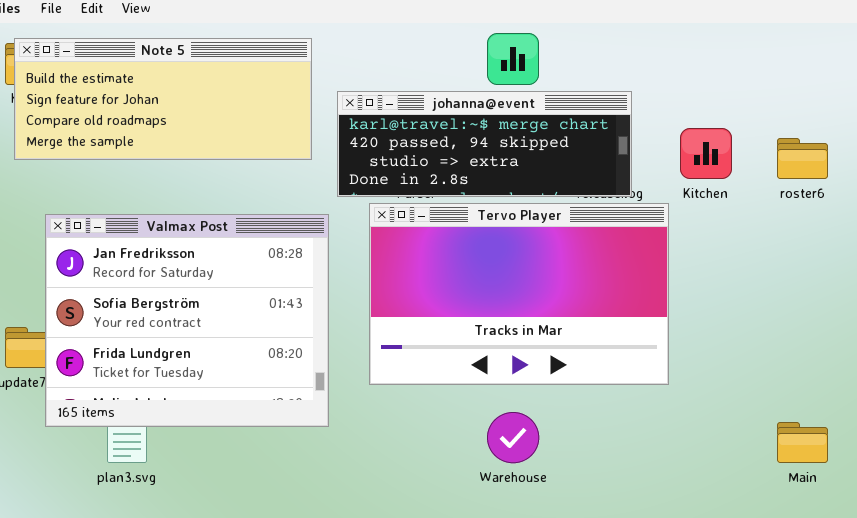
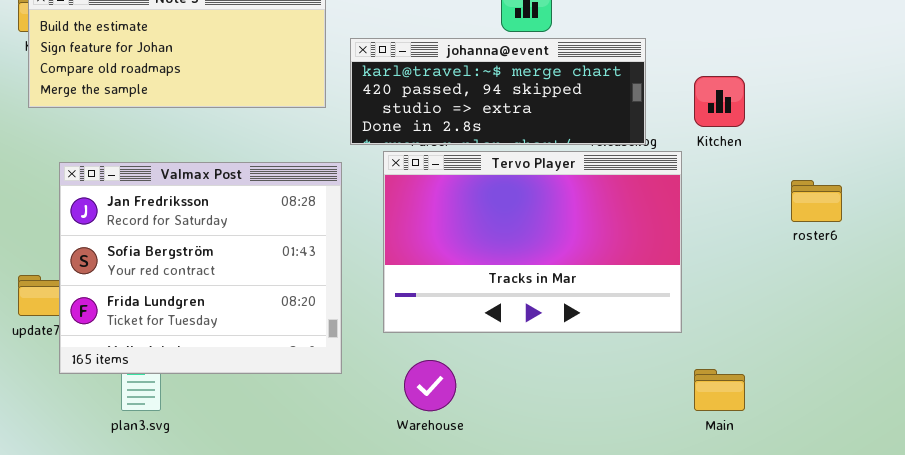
roster6: [777,138,828,179] -> [791,180,842,222], moved
Warehouse: [487,412,539,463] -> [404,360,456,411], moved
Main: [777,422,828,463] -> [694,369,745,411], moved

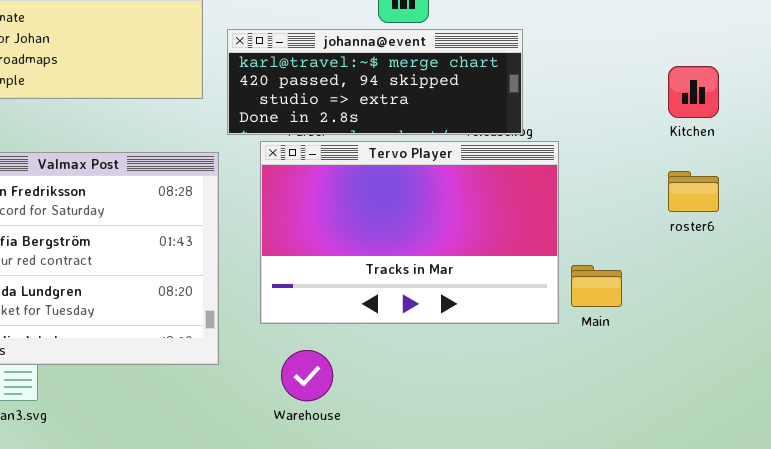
Kitchen: [694,76,745,127] -> [668,66,719,118], moved
Main: [694,369,745,411] -> [571,265,622,307], moved

